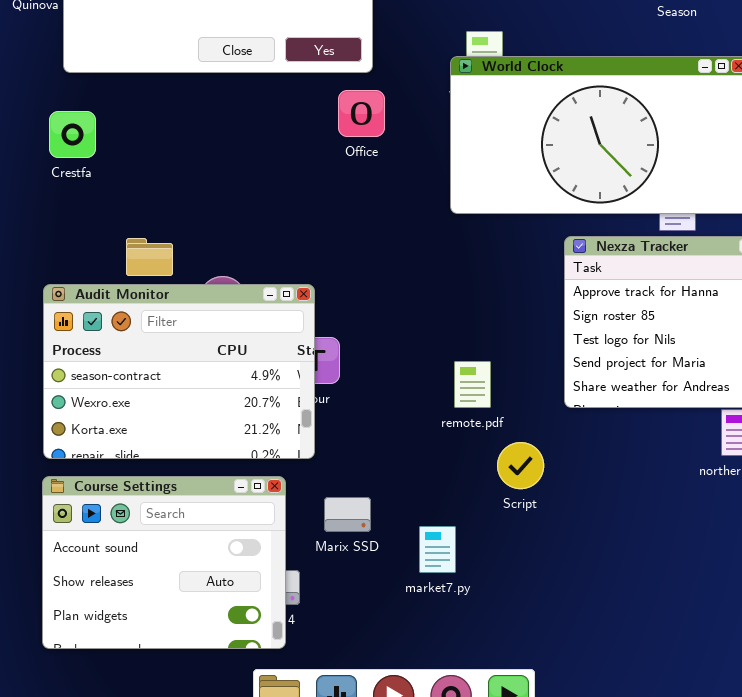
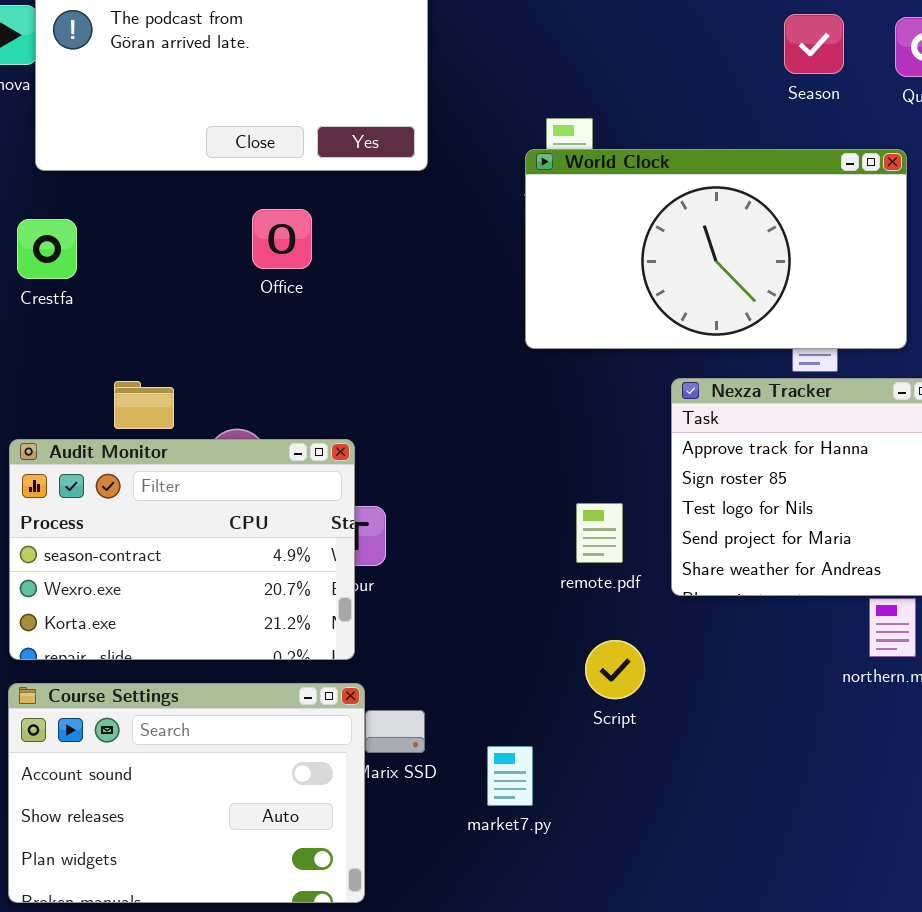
Office: [338,90,385,137] -> [252,209,312,269], moved
remote.pdf: [454,361,491,408] -> [576,503,623,563], moved
Course Settings: [42,476,286,649] -> [8,683,365,903], resized

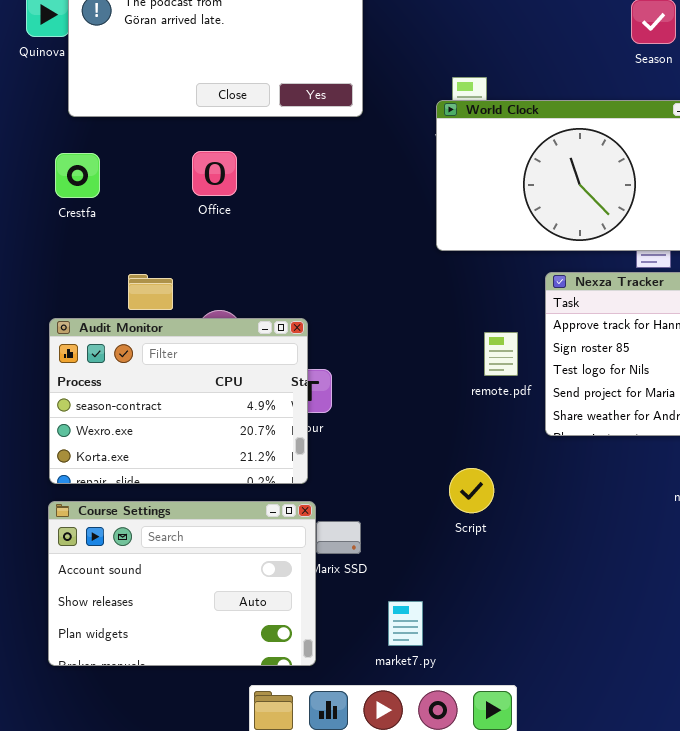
Office: [252,209,312,269] -> [192,151,237,196], moved
remote.pdf: [576,503,623,563] -> [484,332,518,376], moved
Script: [585,640,645,699] -> [449,468,494,513], moved
market7.py: [487,746,533,806] -> [388,601,423,646], moved

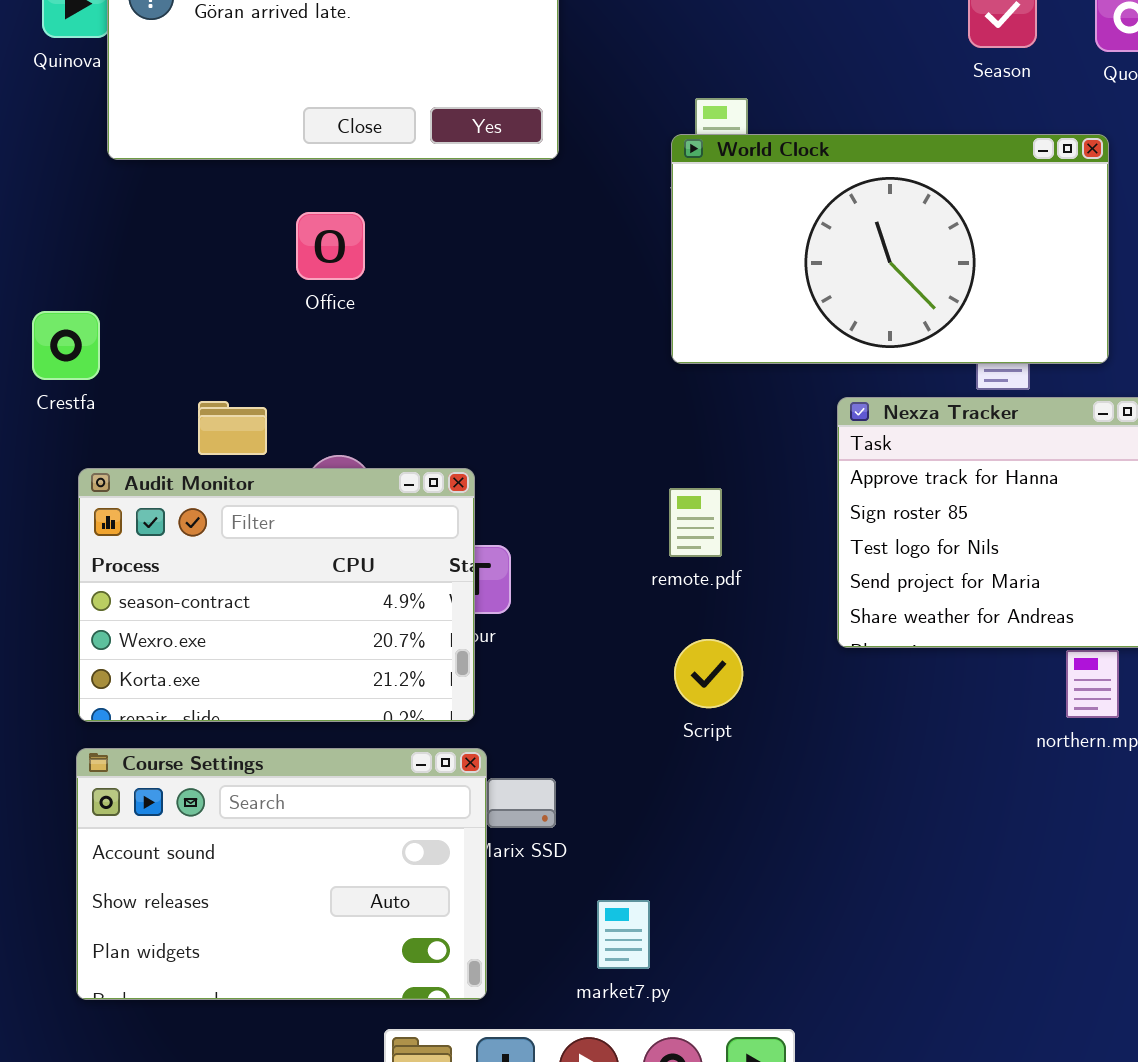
Crestfa: [55,153,100,198] -> [32,311,100,380], moved
remote.pdf: [484,332,518,376] -> [669,488,722,557], moved
Script: [449,468,494,513] -> [674,639,743,708], moved

